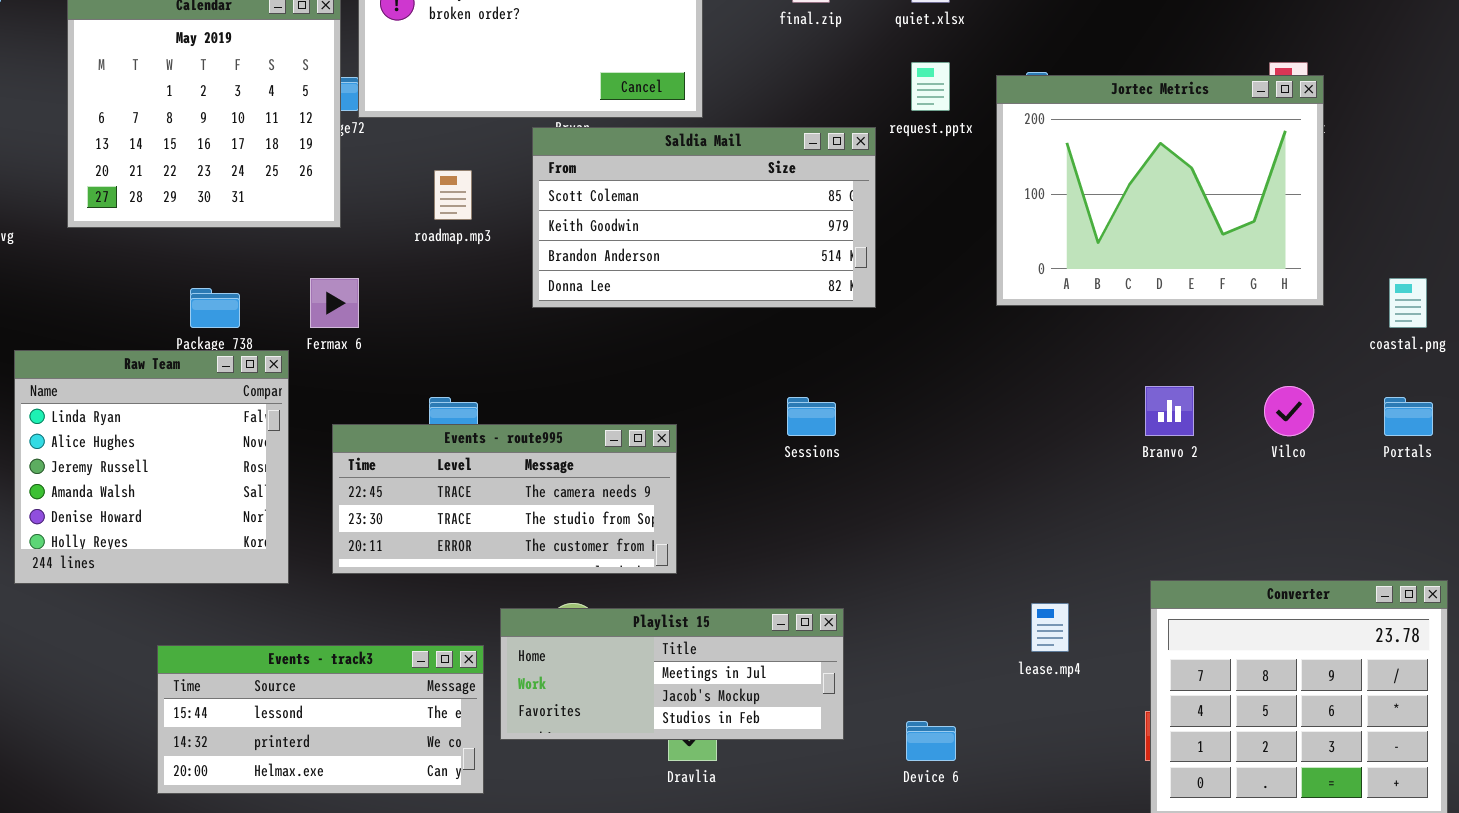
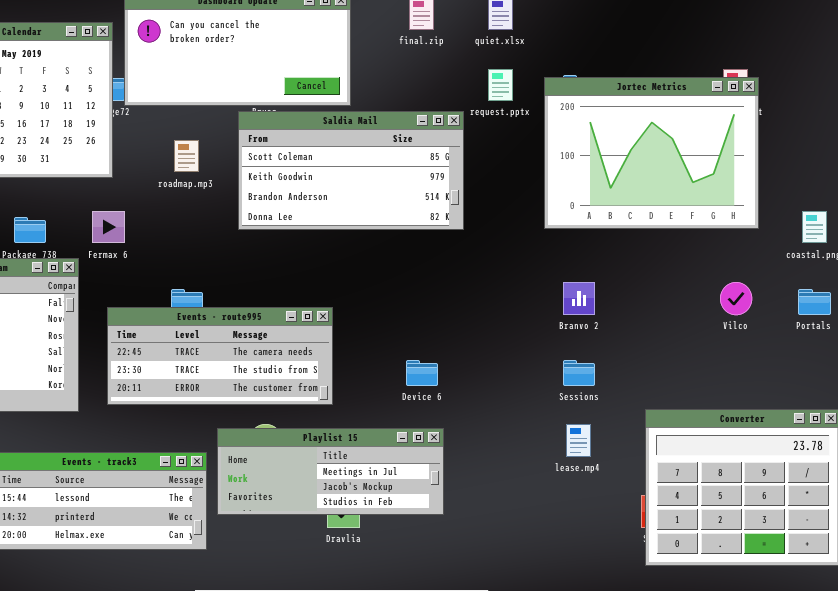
Branvo 2: [1145,386,1194,436] -> [563,282,595,315], moved
Sessions: [787,397,836,436] -> [563,360,595,386], moved
Device 6: [906,721,956,761] -> [406,360,438,386], moved

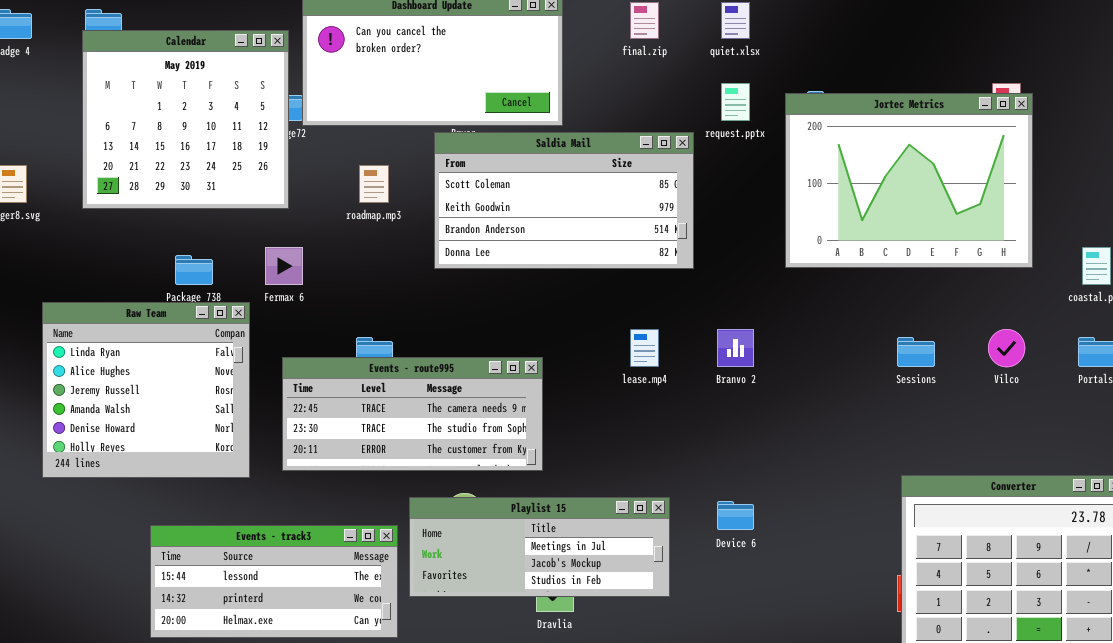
Branvo 2: [563,282,595,315] -> [717,329,754,367], moved
Device 6: [406,360,438,386] -> [717,501,754,530], moved
Sessions: [563,360,595,386] -> [897,337,935,367], moved
lease.mp4: [566,424,591,457] -> [630,329,659,367], moved

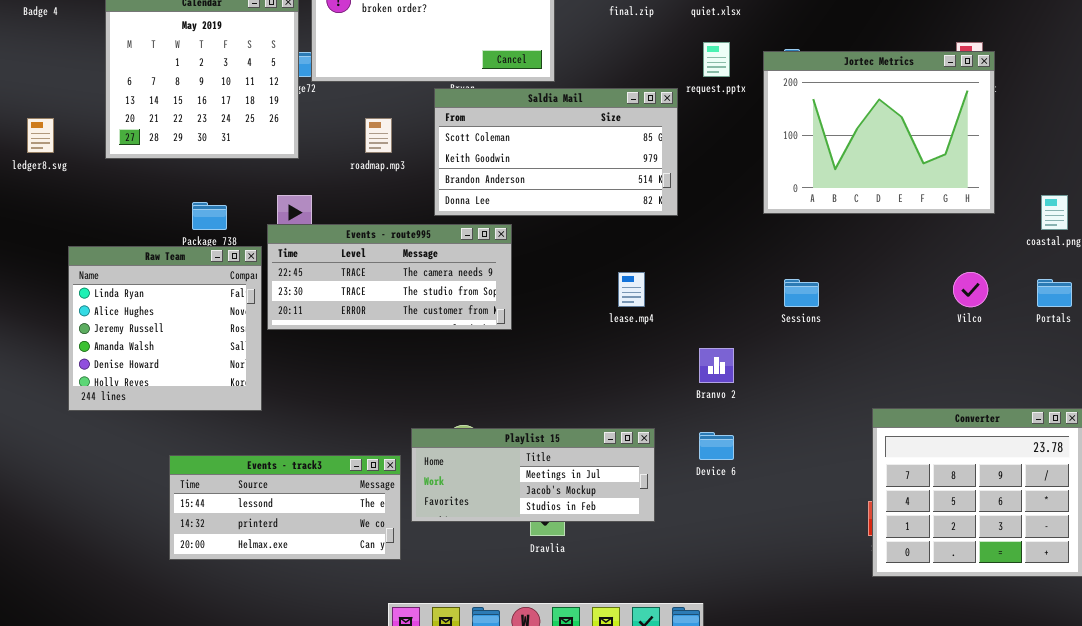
Branvo 2: [717,329,754,367] -> [699,348,734,383], moved
Sessions: [897,337,935,367] -> [784,279,819,307], moved
Events - route995: [282,357,543,471] -> [267,224,512,330], moved

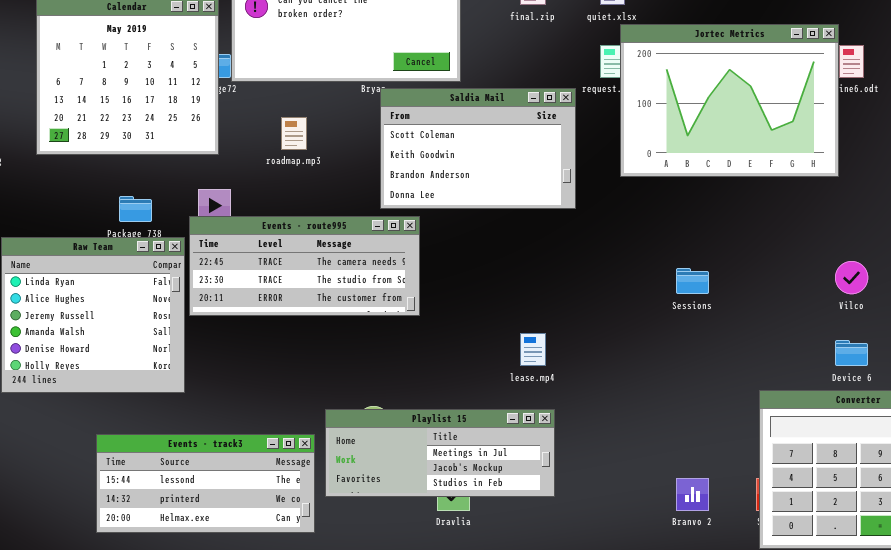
Jortec Metrics: [763,51,995,214] -> [620,24,839,177], moved
Saldia Mail: [434,88,678,216] -> [380,88,576,209], resized
lease.mp4: [618,272,645,307] -> [520,333,546,366], moved
Branvo 2: [699,348,734,383] -> [676,478,709,511], moved
Device 6: [699,432,734,460] -> [835,340,868,366], moved

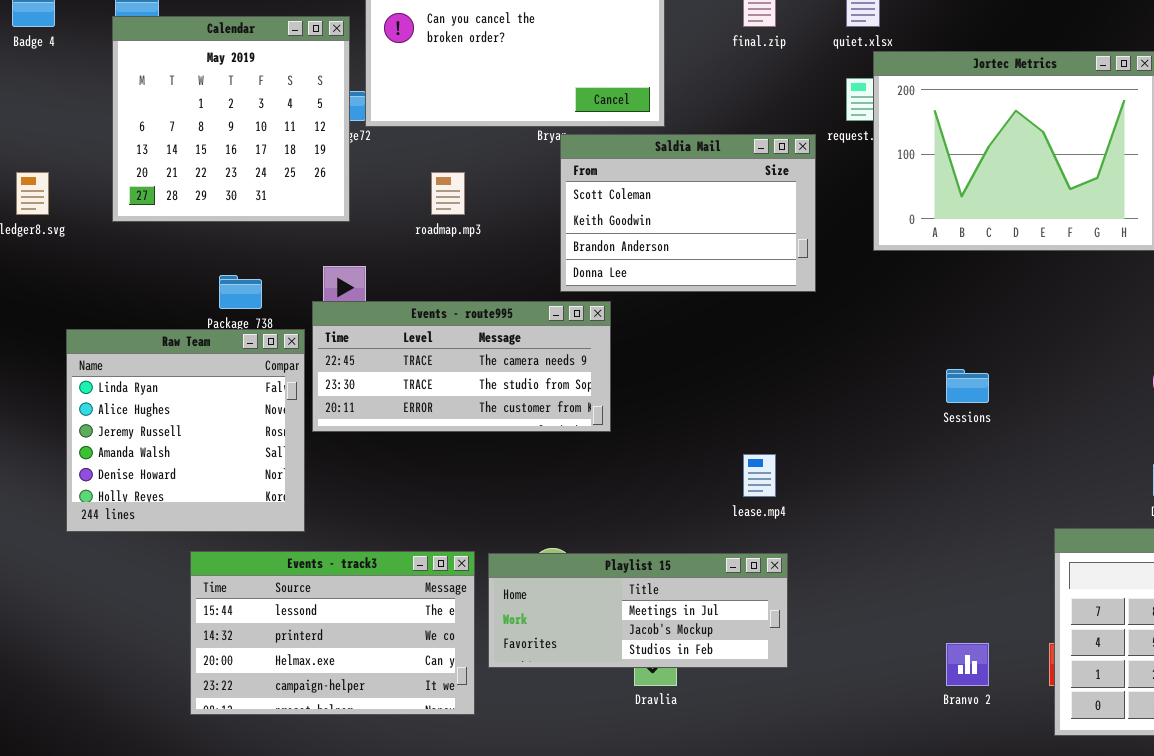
Events - track3: [96,434,315,533] -> [190,551,475,715], resized

